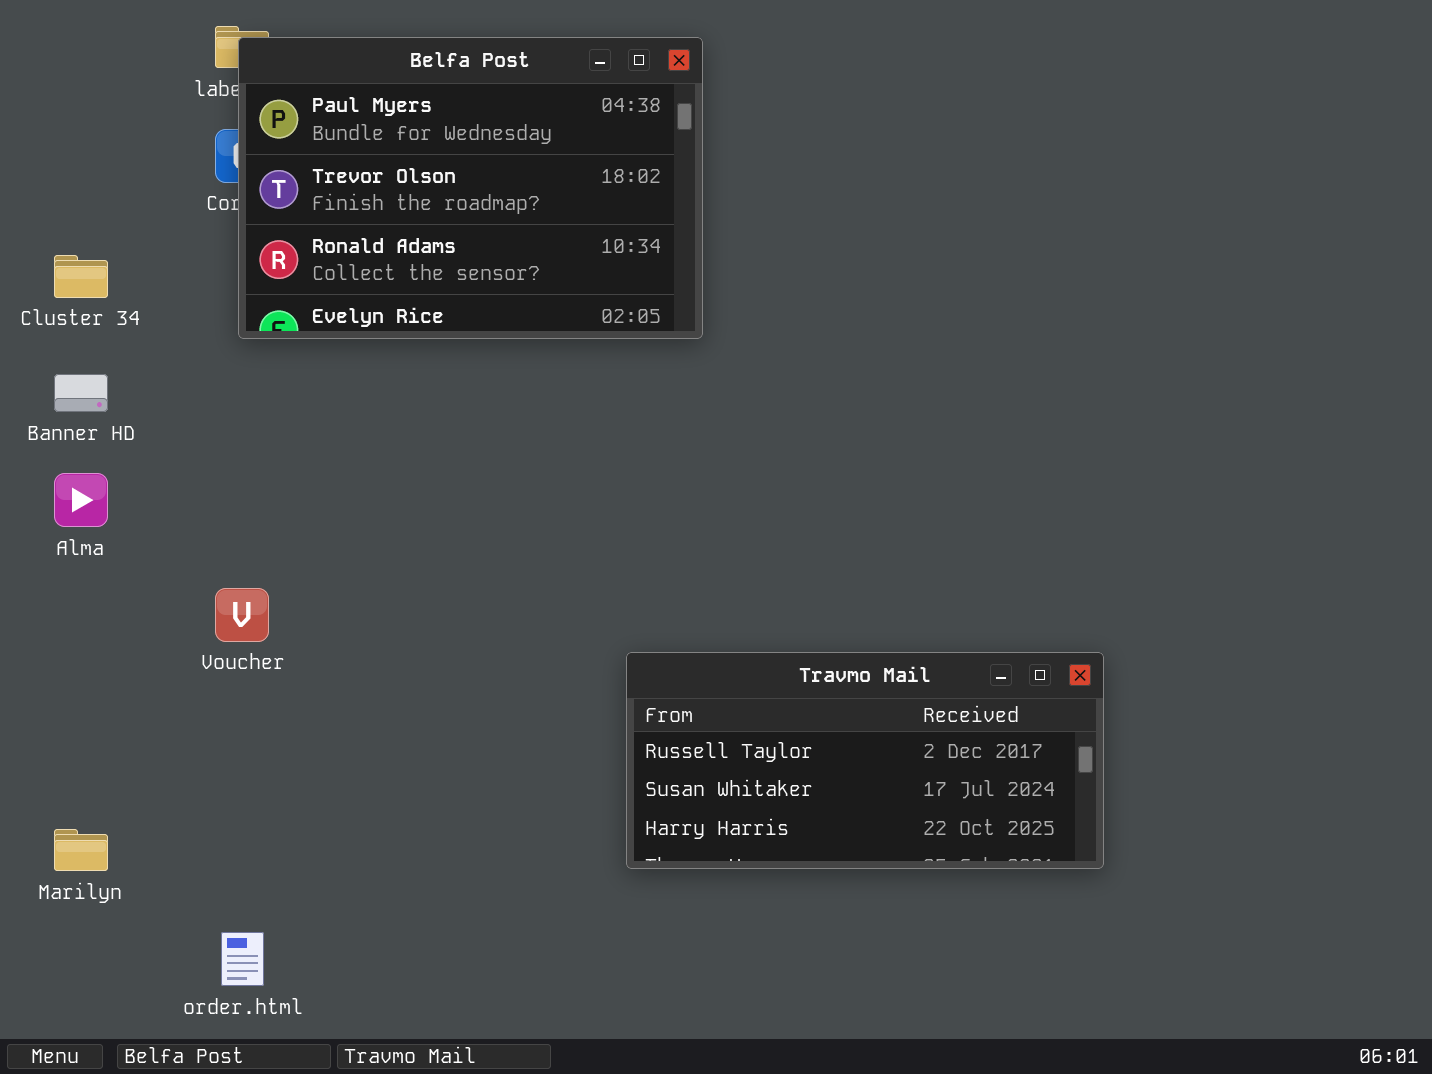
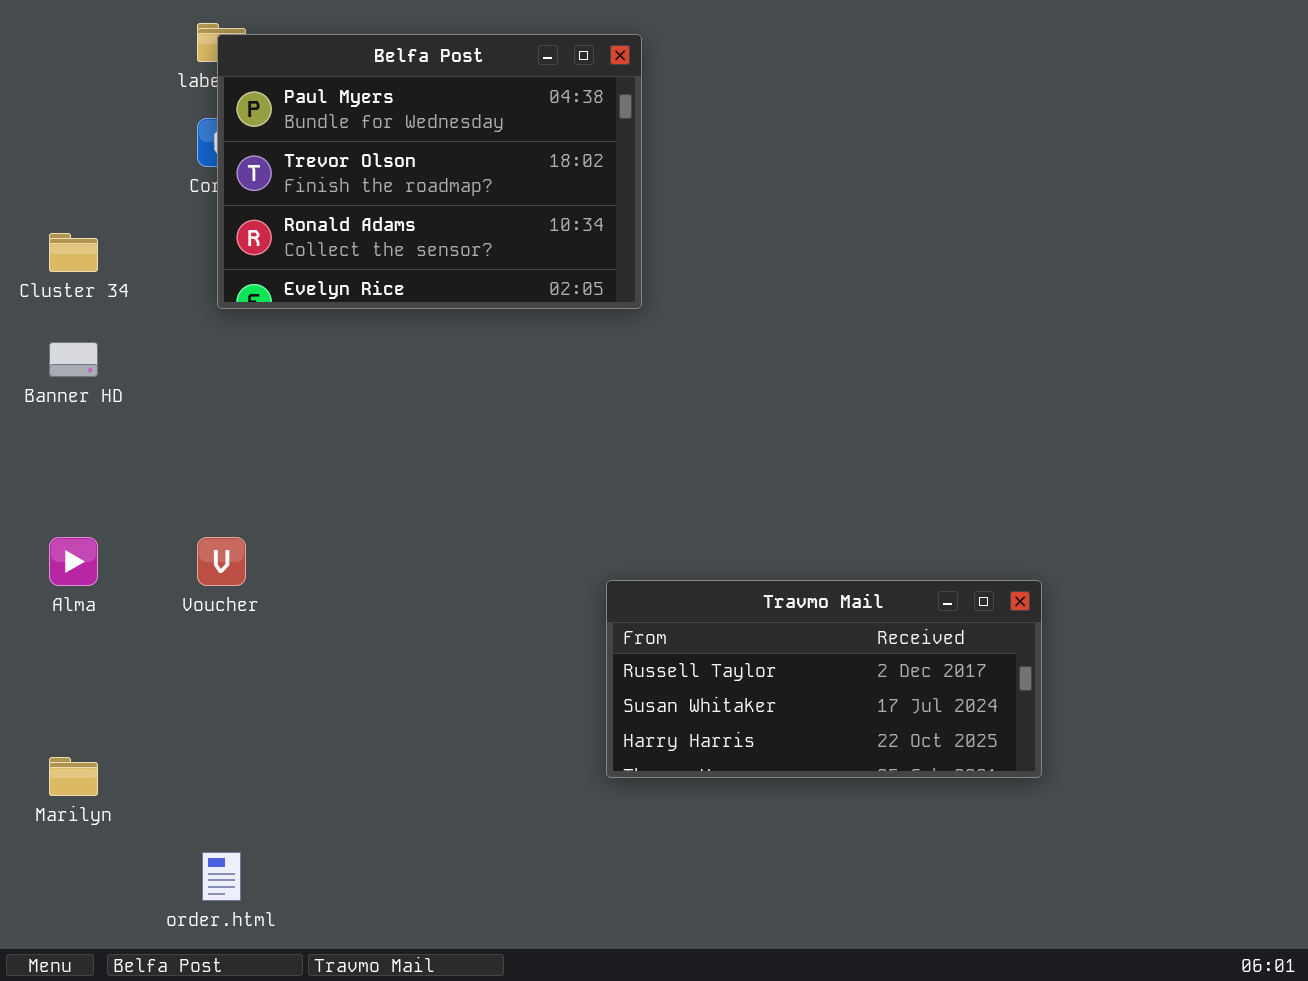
Alma: [54,473,108,527] -> [49,537,98,586], moved
Travmo Mail: [626,652,1104,869] -> [606,580,1042,778], moved

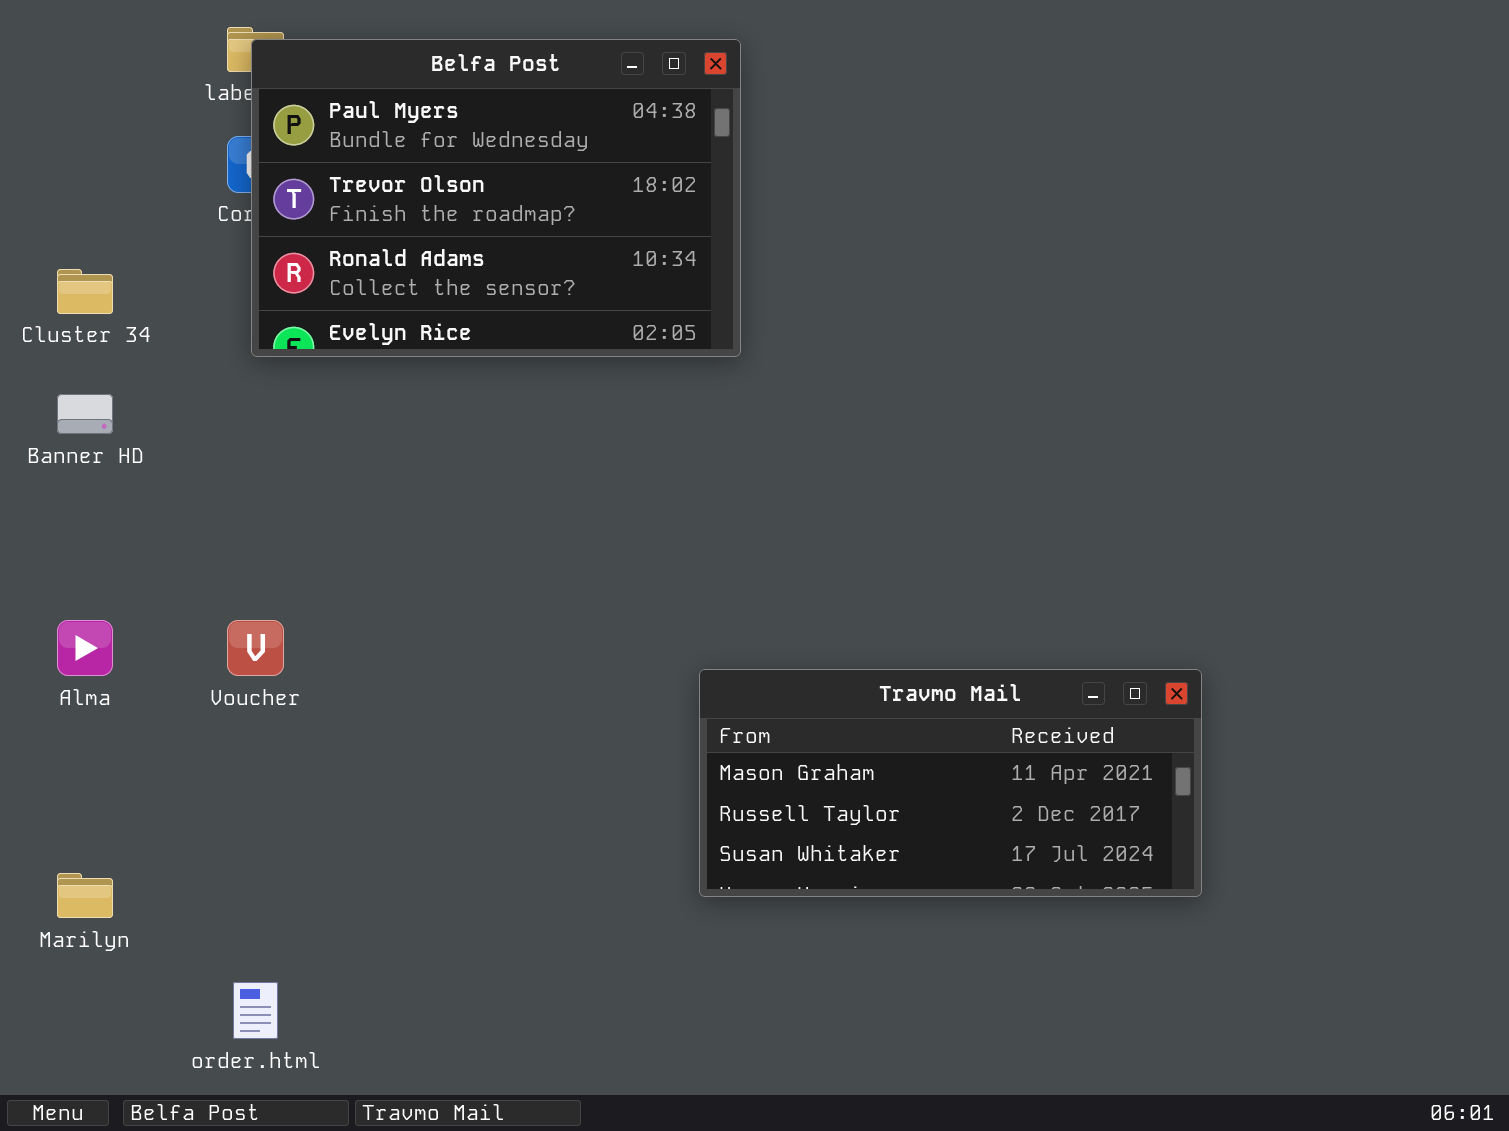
Travmo Mail: [606,580,1042,778] -> [699,669,1202,897], scrolled up 1 row

